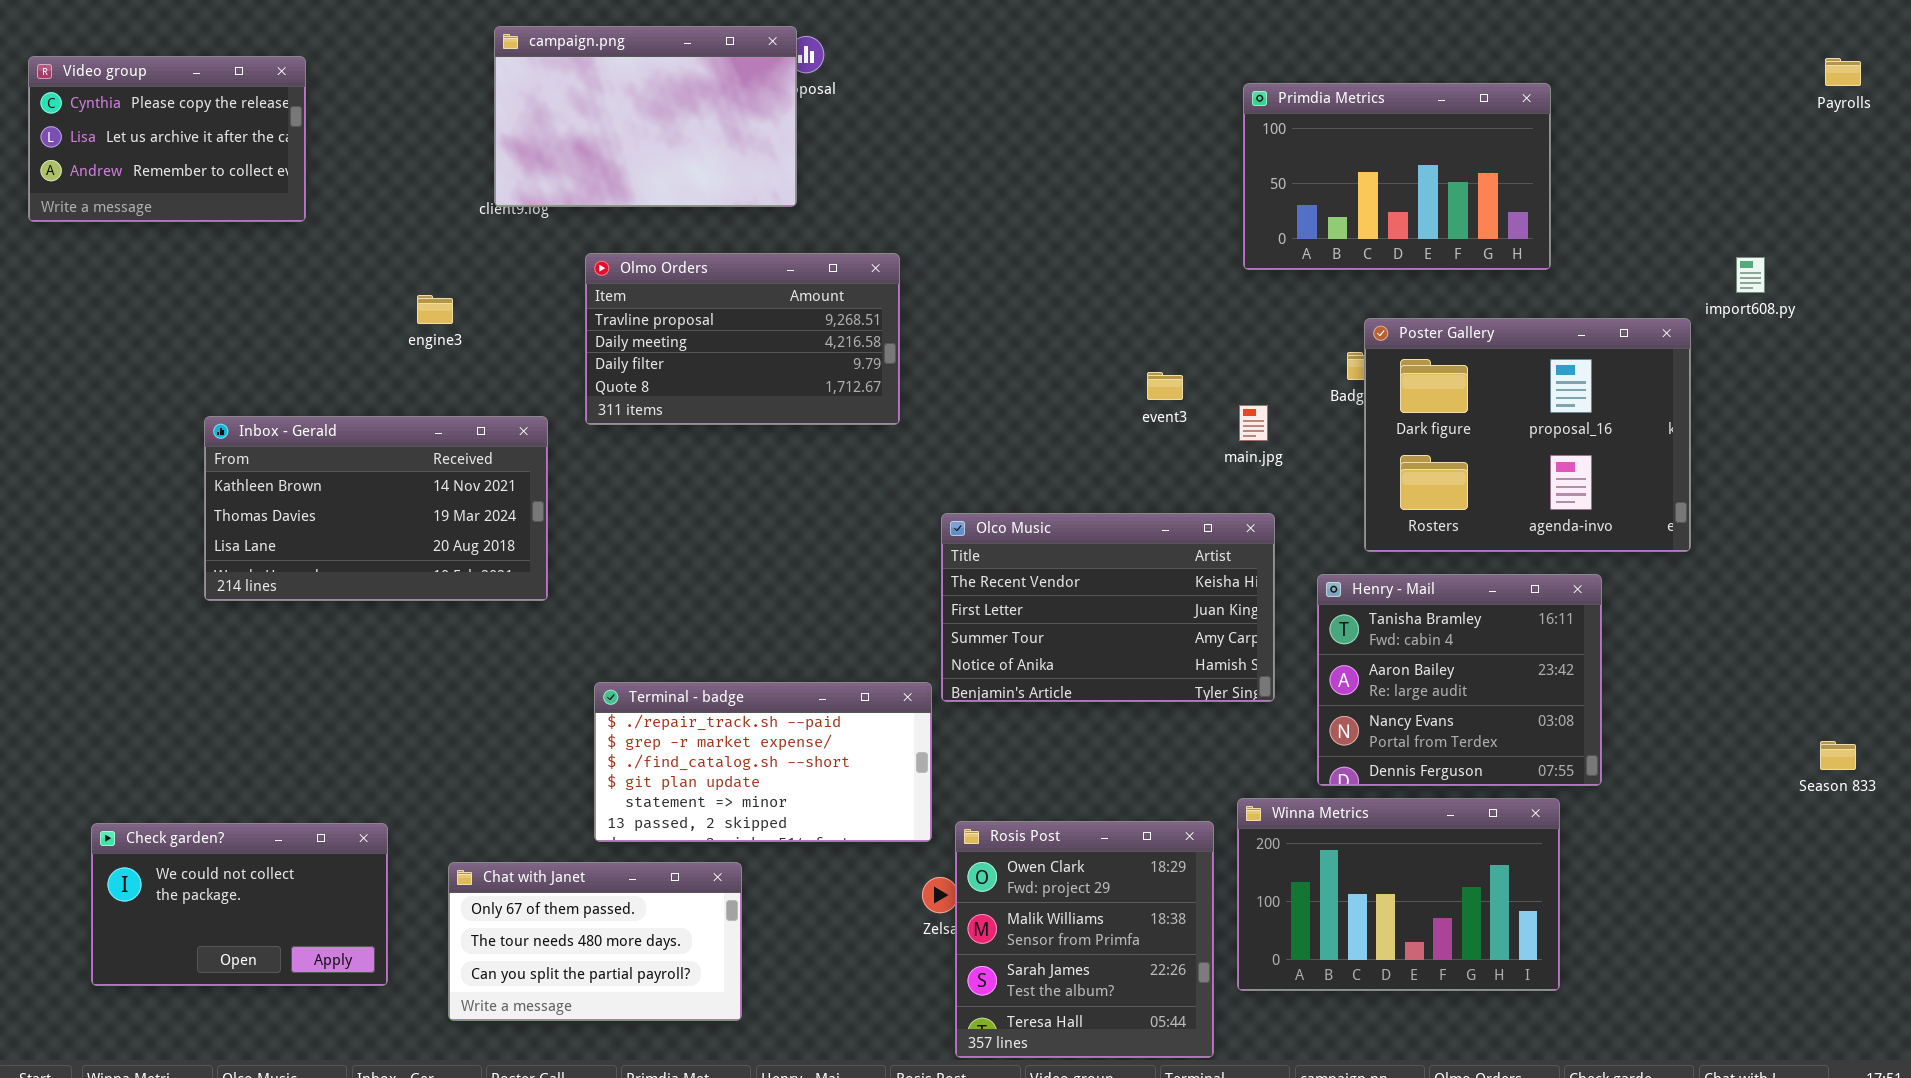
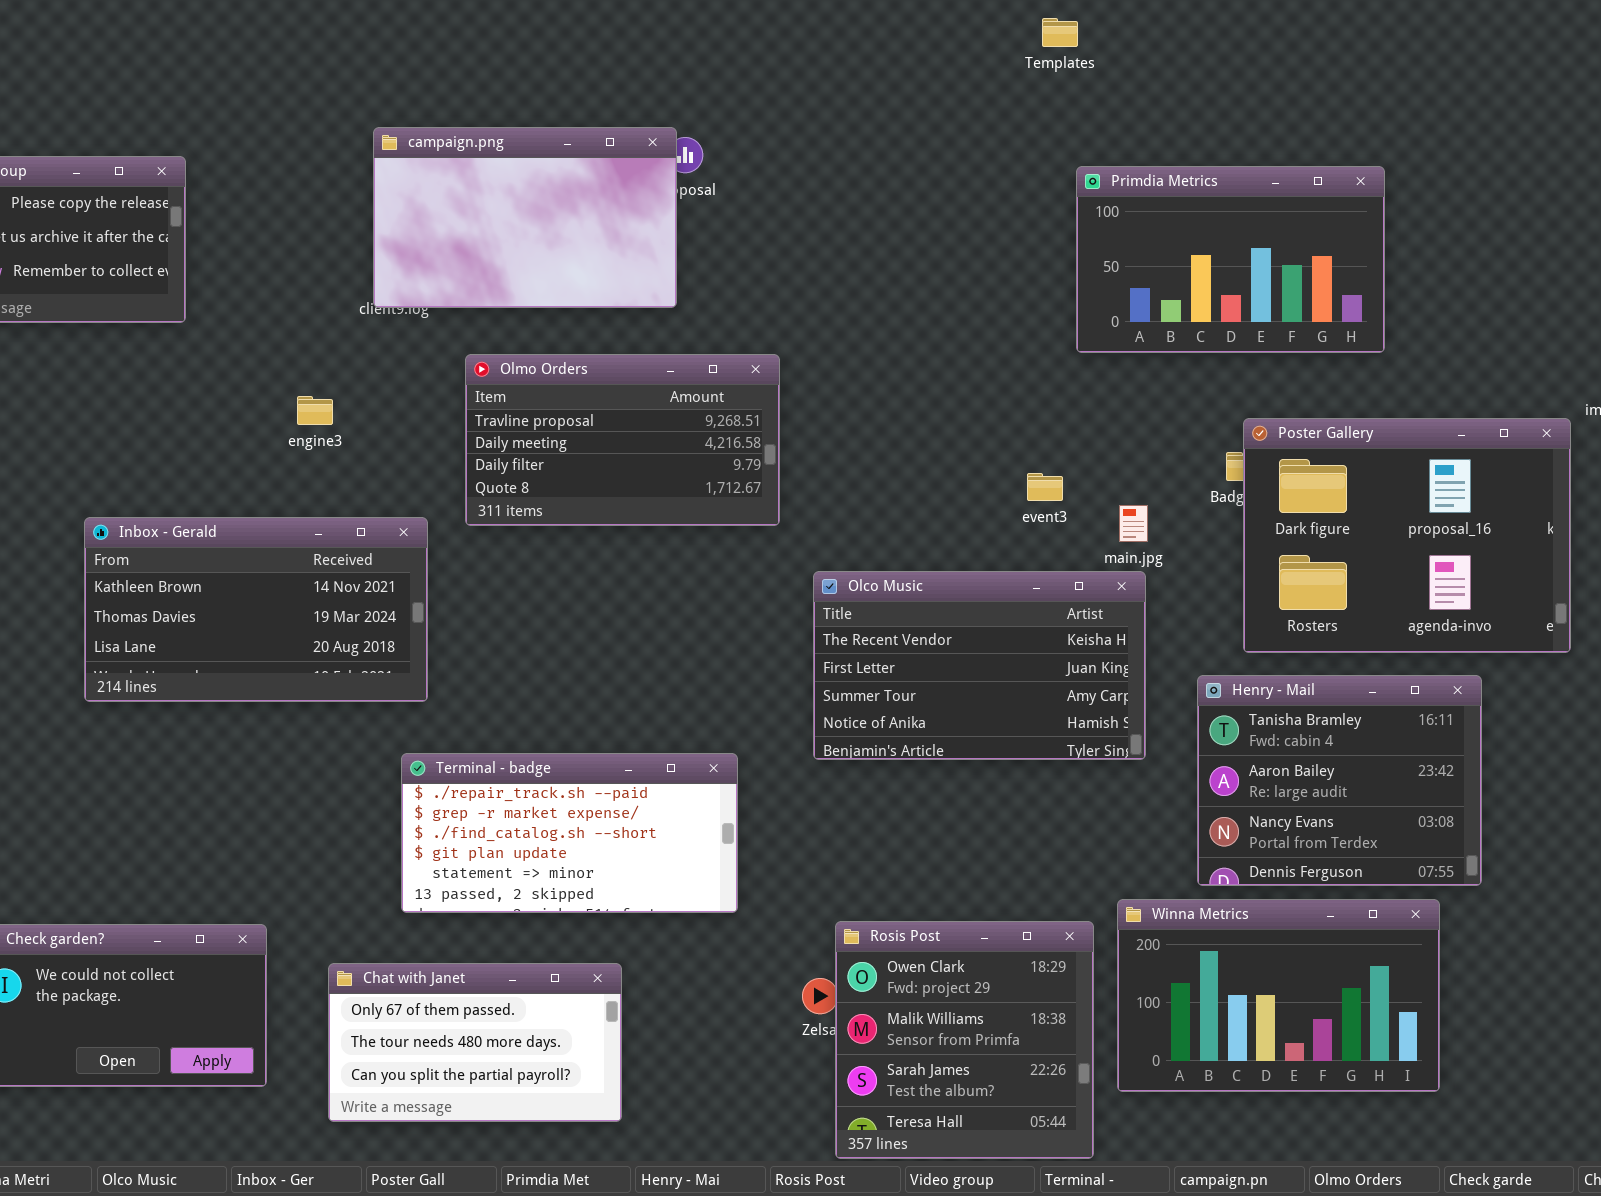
Primdia Metrics: [1243,83,1551,270] -> [1076,166,1385,353], moved
Olco Music: [941,513,1275,702] -> [813,571,1146,760], moved
Terminal - badge: [594,682,932,842] -> [401,753,738,913], moved

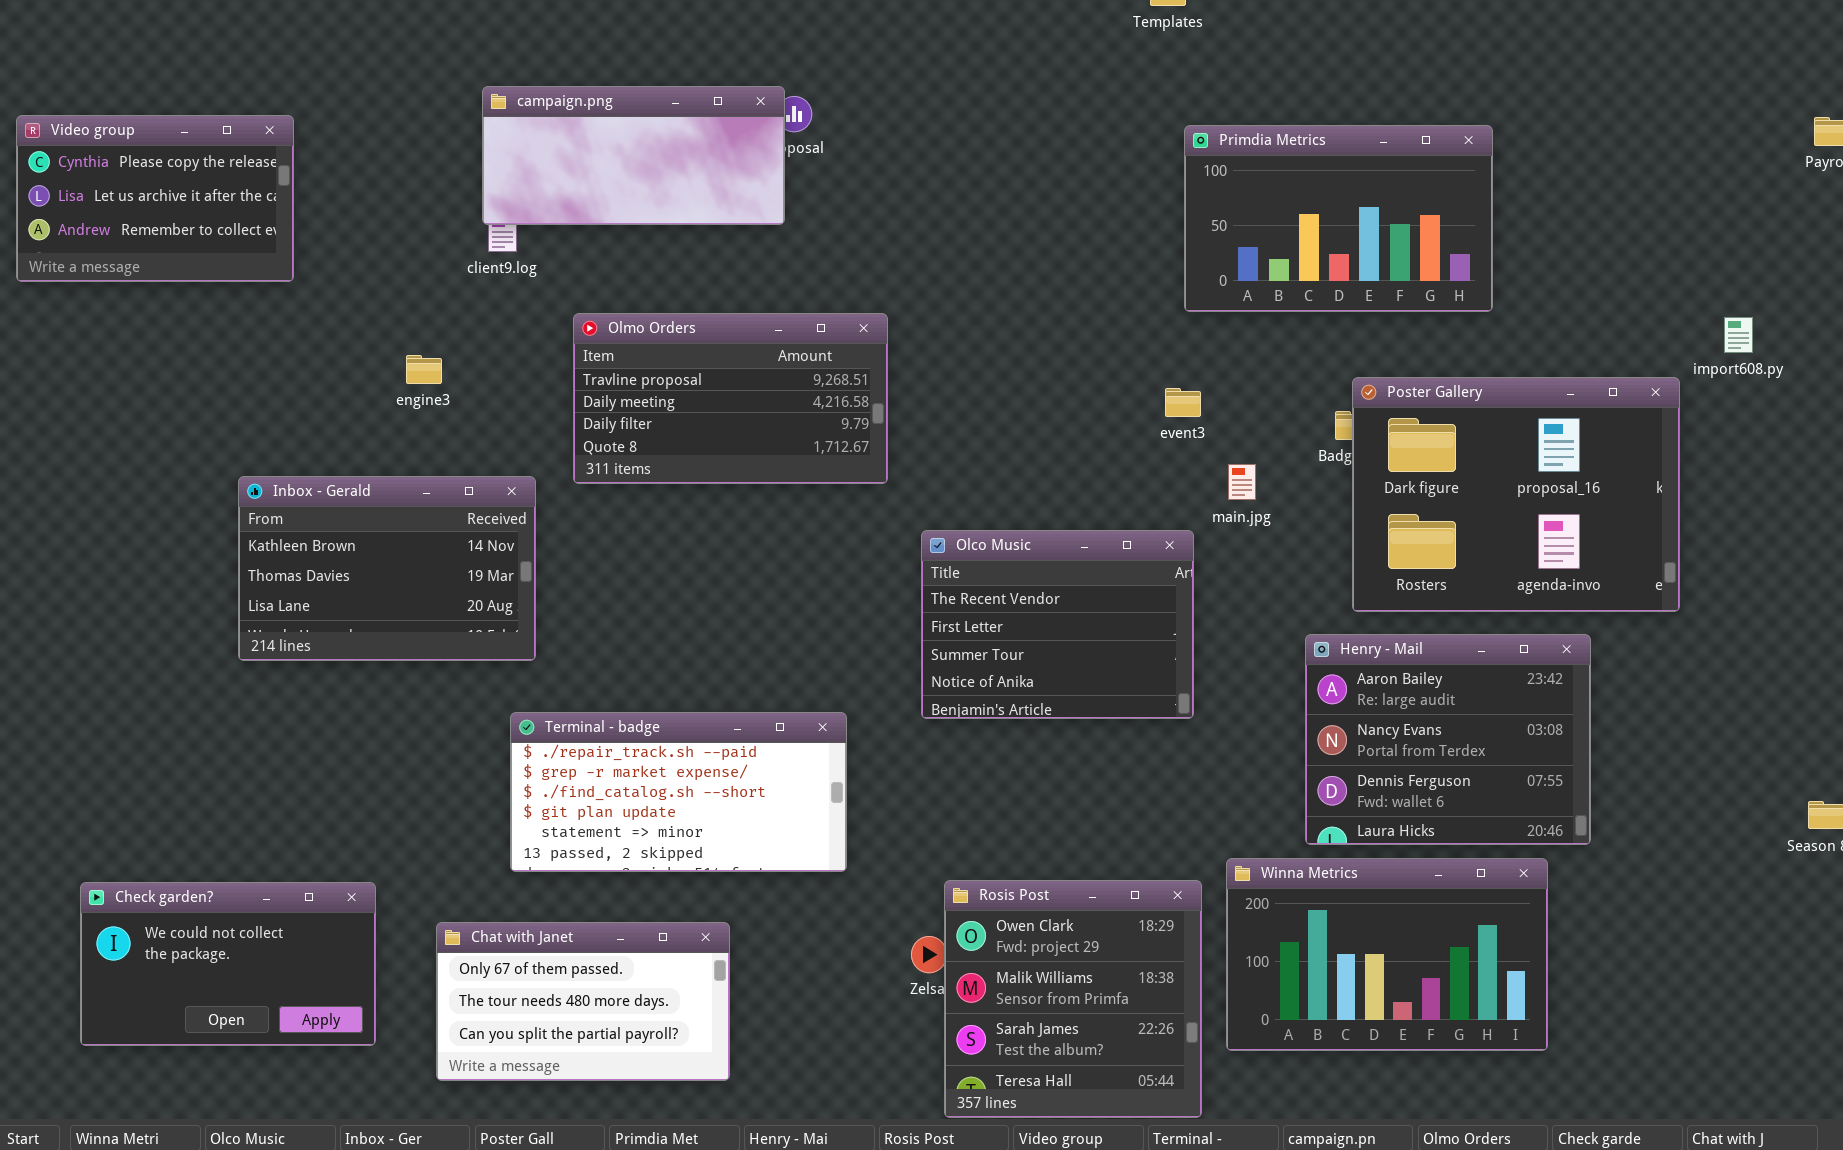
campaign.png: [373,127,677,308] -> [482,86,785,225], resized
event3: [1027,473,1063,501] -> [1165,388,1201,417], moved
Inbox - Gerald: [84,517,428,702] -> [238,476,536,661], resized
Olco Music: [813,571,1146,760] -> [921,530,1194,719], resized
Henry - Mail: [1197,675,1482,886] -> [1305,634,1591,845], scrolled down 1 row

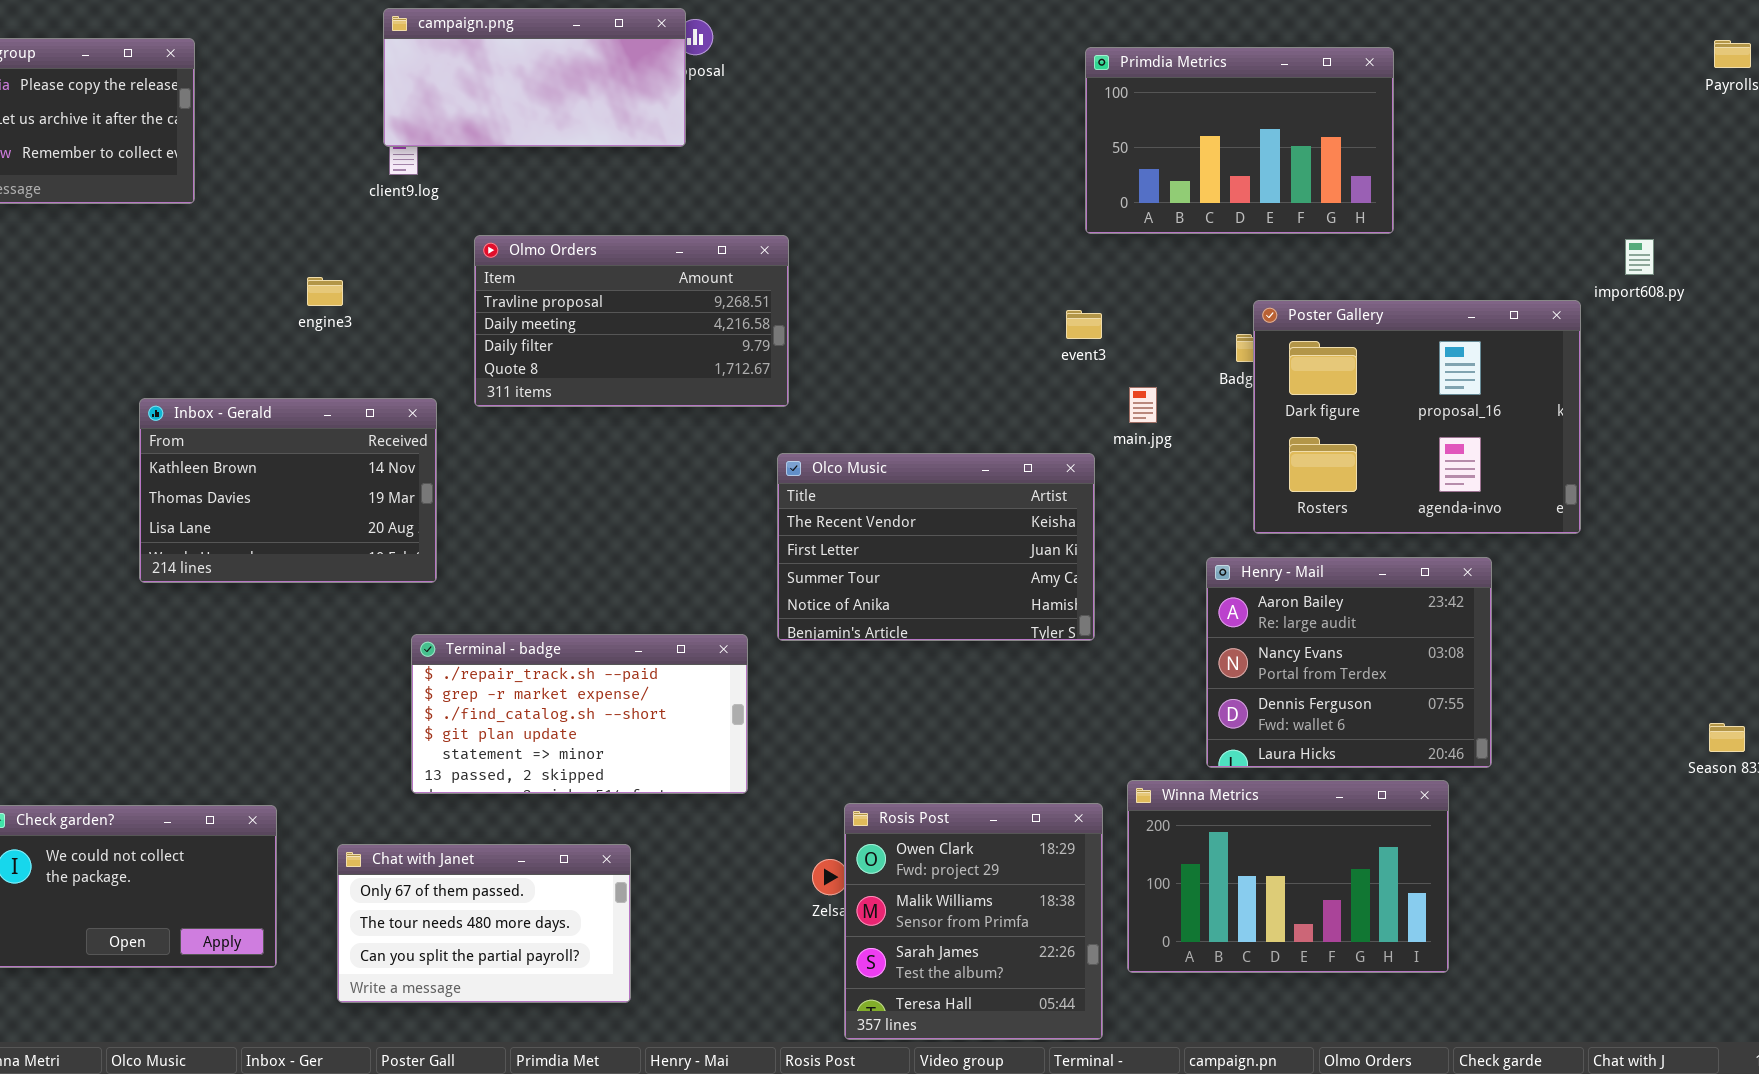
Olco Music: [921,530,1194,719] -> [777,453,1095,641], resized

